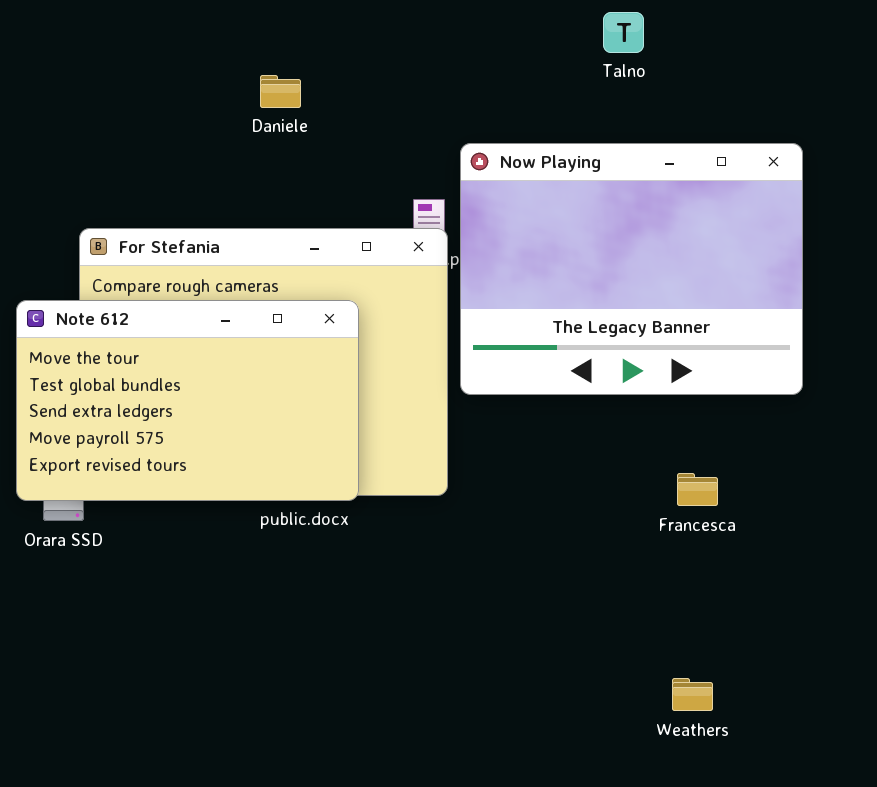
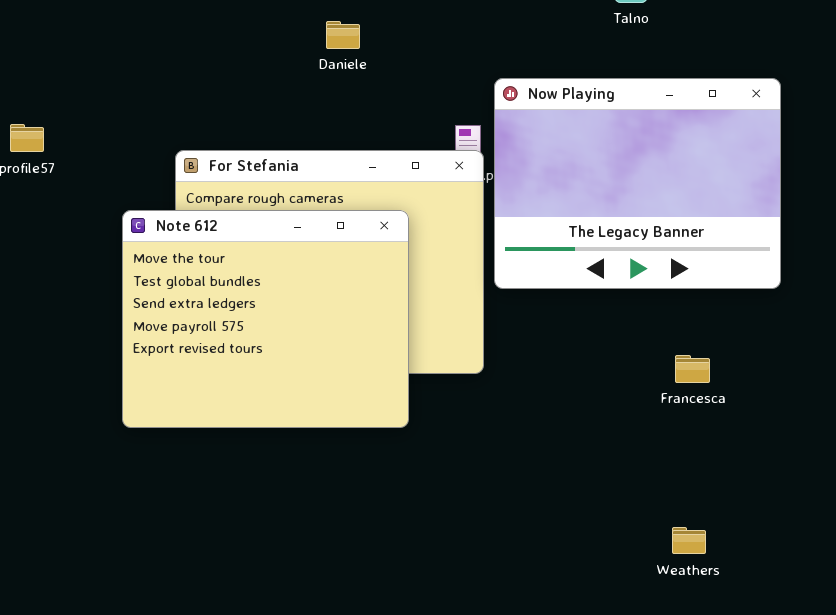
Note 612: [16,300,359,501] -> [122,210,409,428], resized

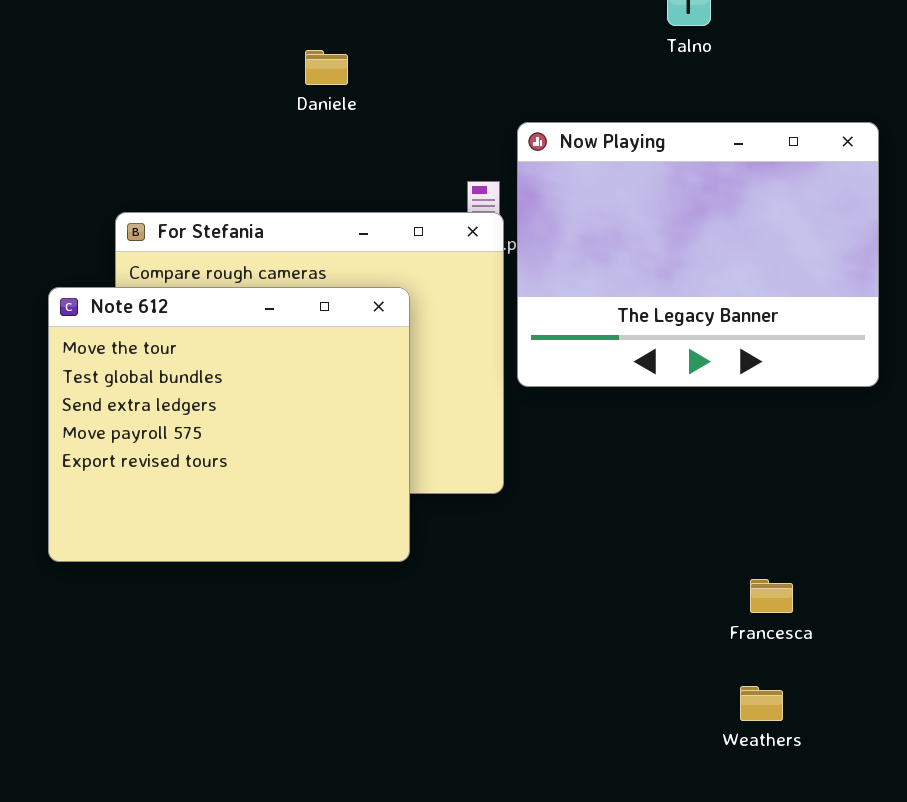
Francesca: [675,355,710,383] -> [750,579,793,613], moved

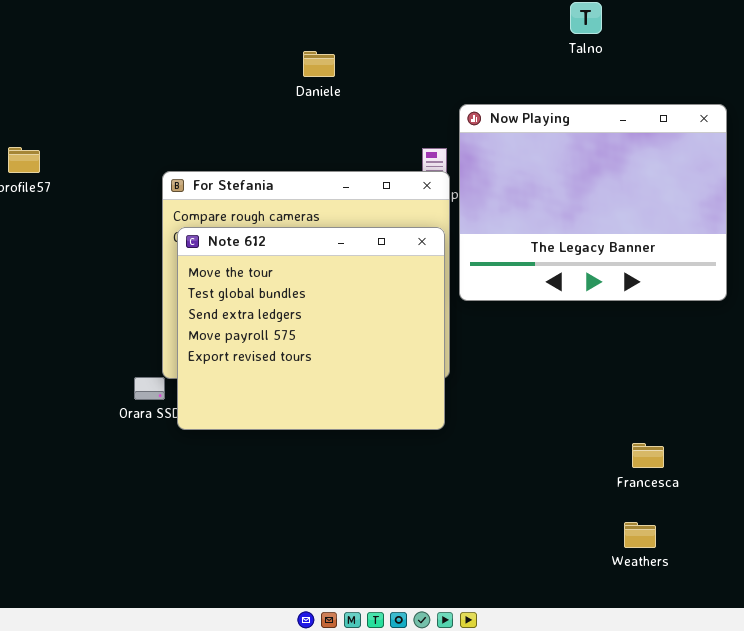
Note 612: [48,287,410,562] -> [177,227,445,430], moved

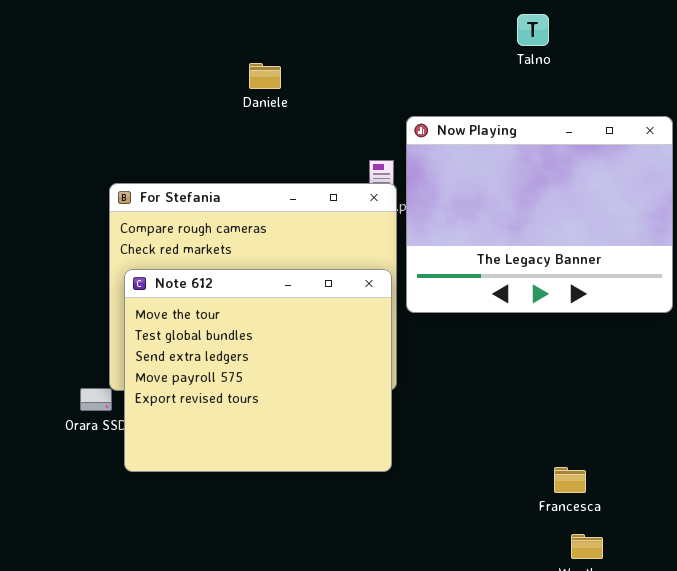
Note 612: [177,227,445,430] -> [124,269,392,472], moved
Francesca: [632,443,664,468] -> [554,467,586,493], moved

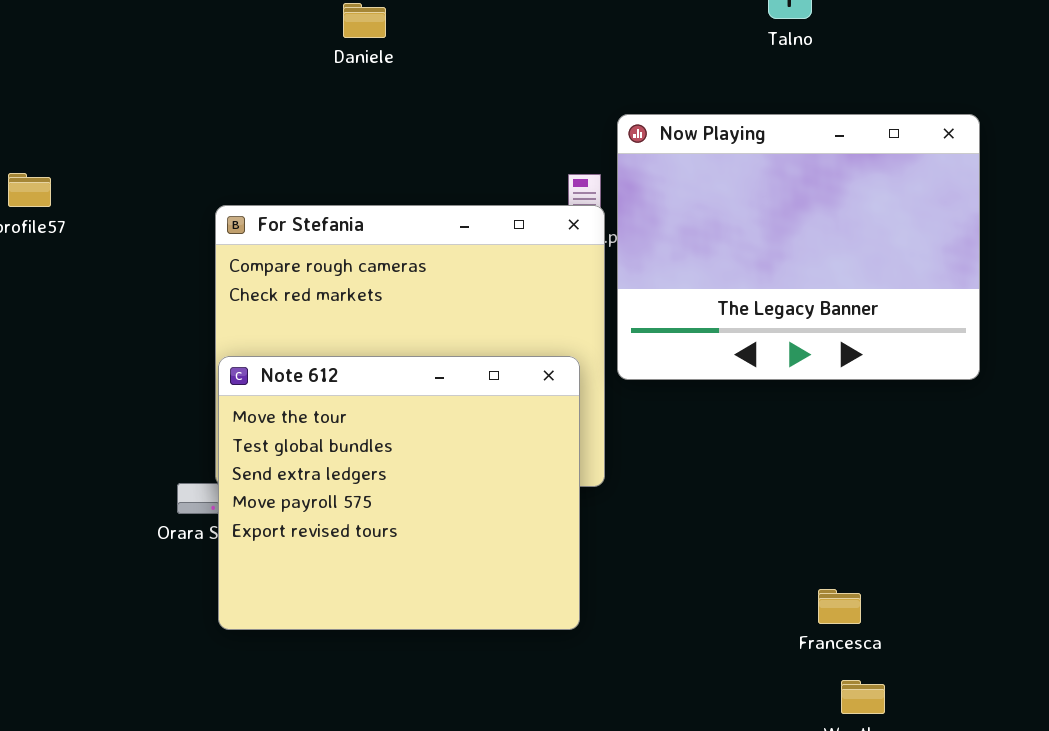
Daniele: [249,63,281,89] -> [343,3,386,38], moved
Note 612: [124,269,392,472] -> [218,356,580,630], moved

